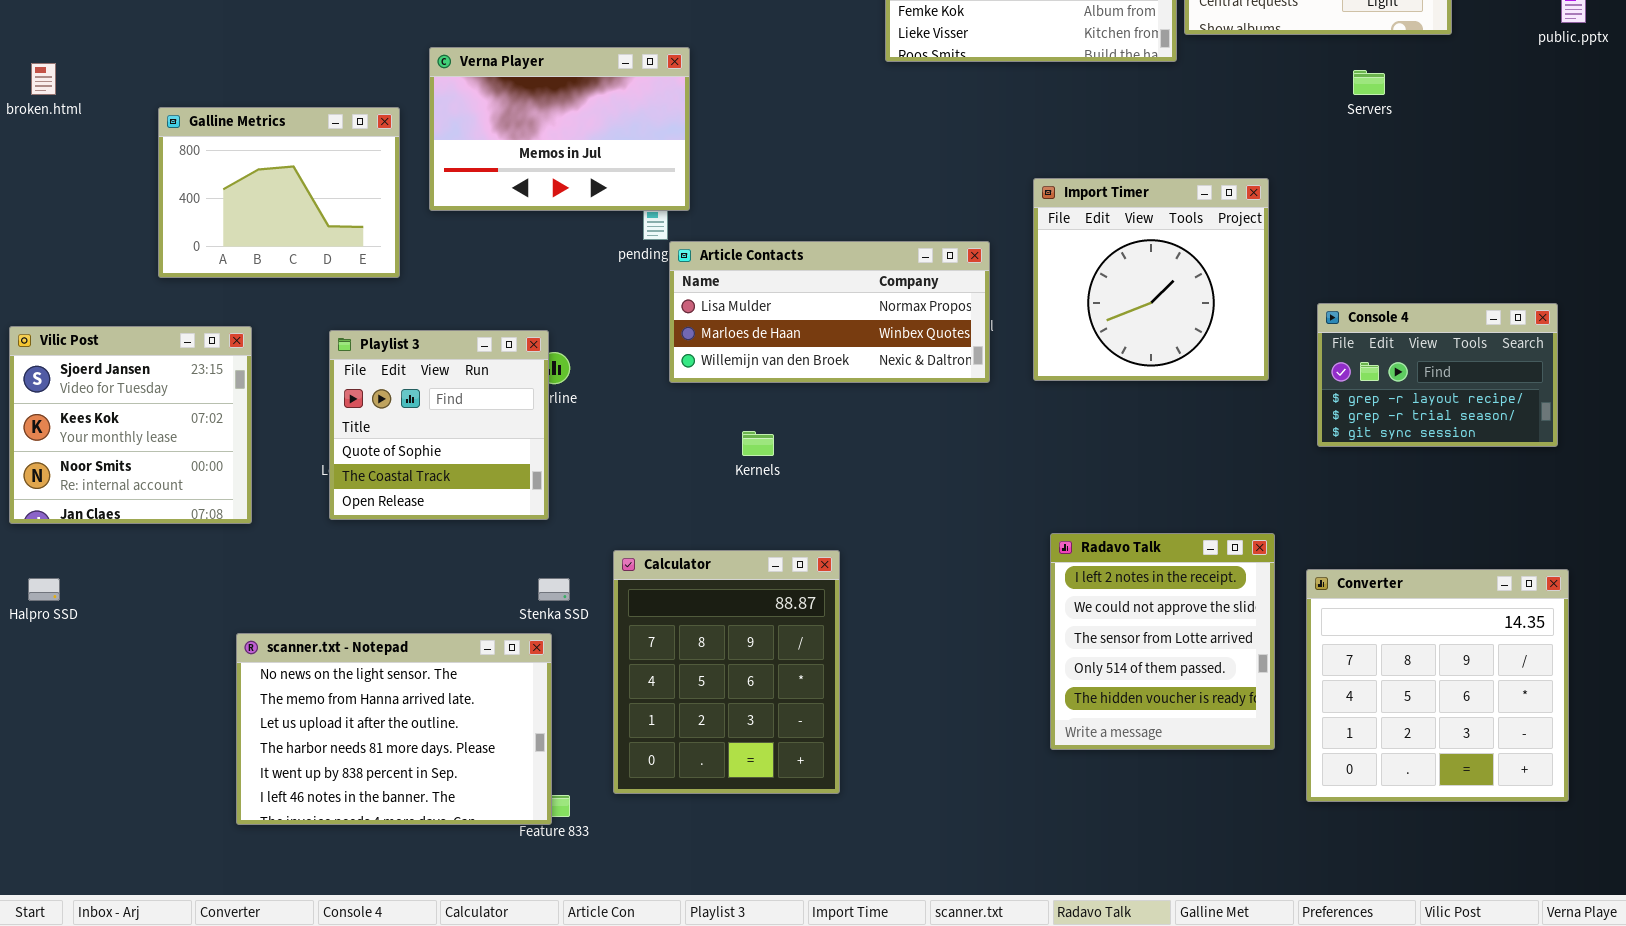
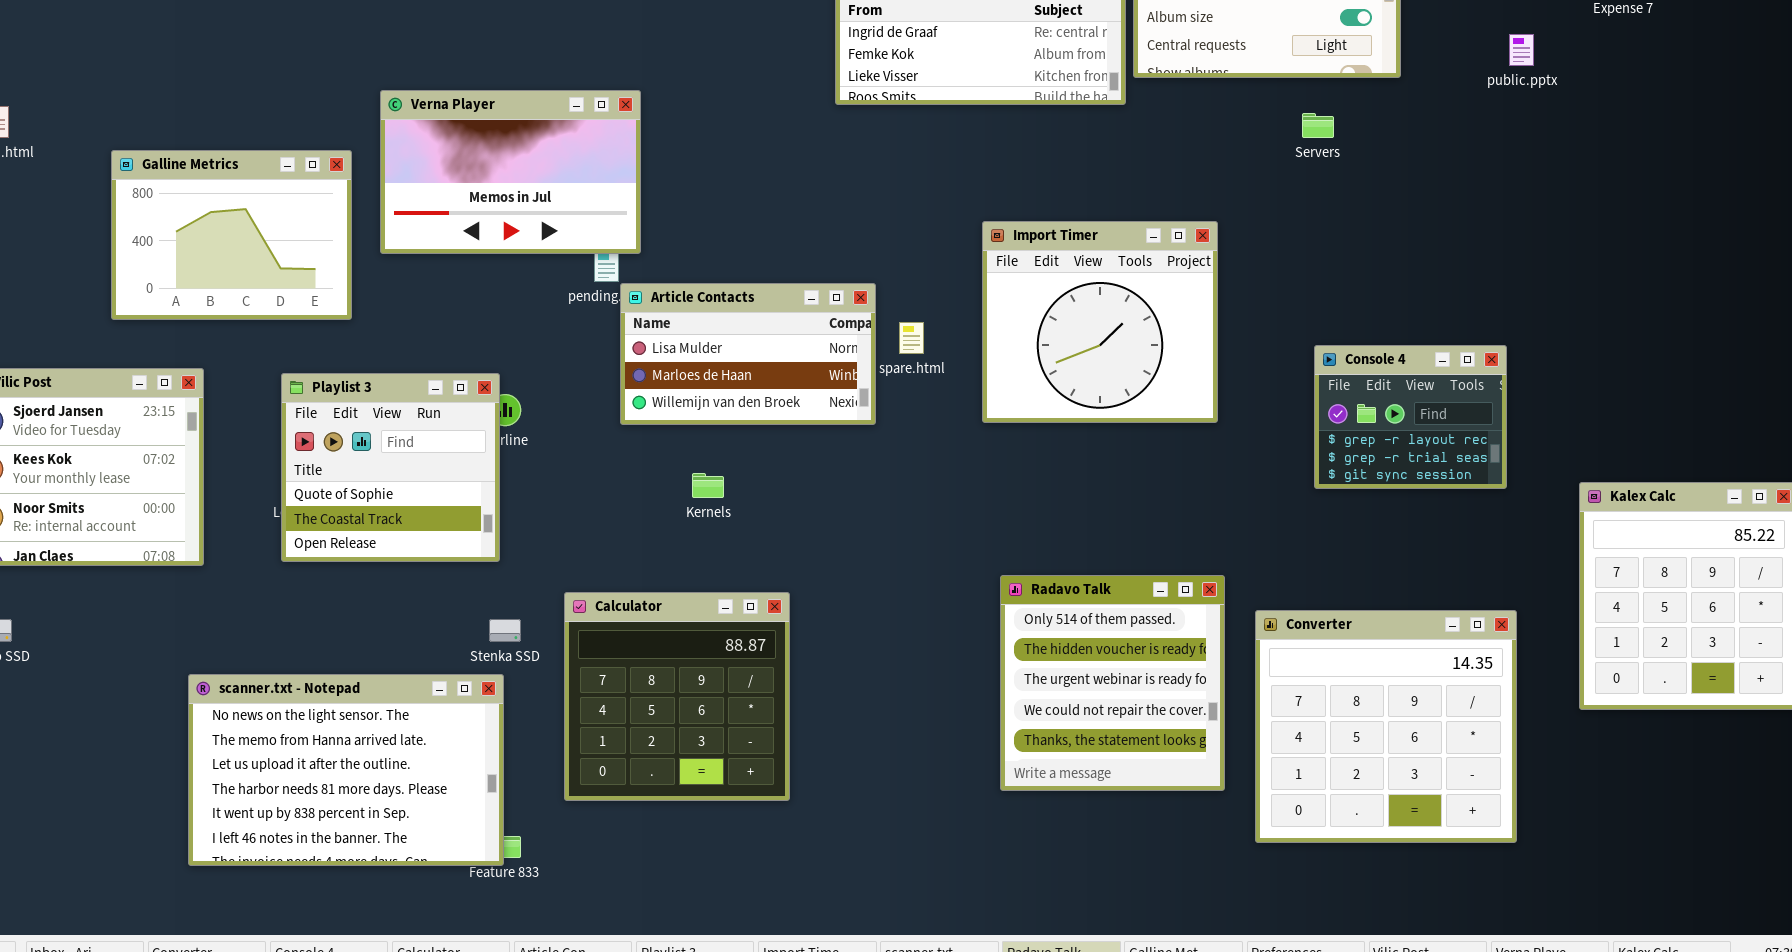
Article Contacts: [669,241,990,383] -> [620,283,876,425], resized
Console 4: [1317,303,1558,447] -> [1314,345,1507,489], resized
Radavo Talk: [1050,533,1275,750] -> [1000,575,1225,791], scrolled down 3 rows
Calculator: [613,550,840,794] -> [564,592,790,801], resized

